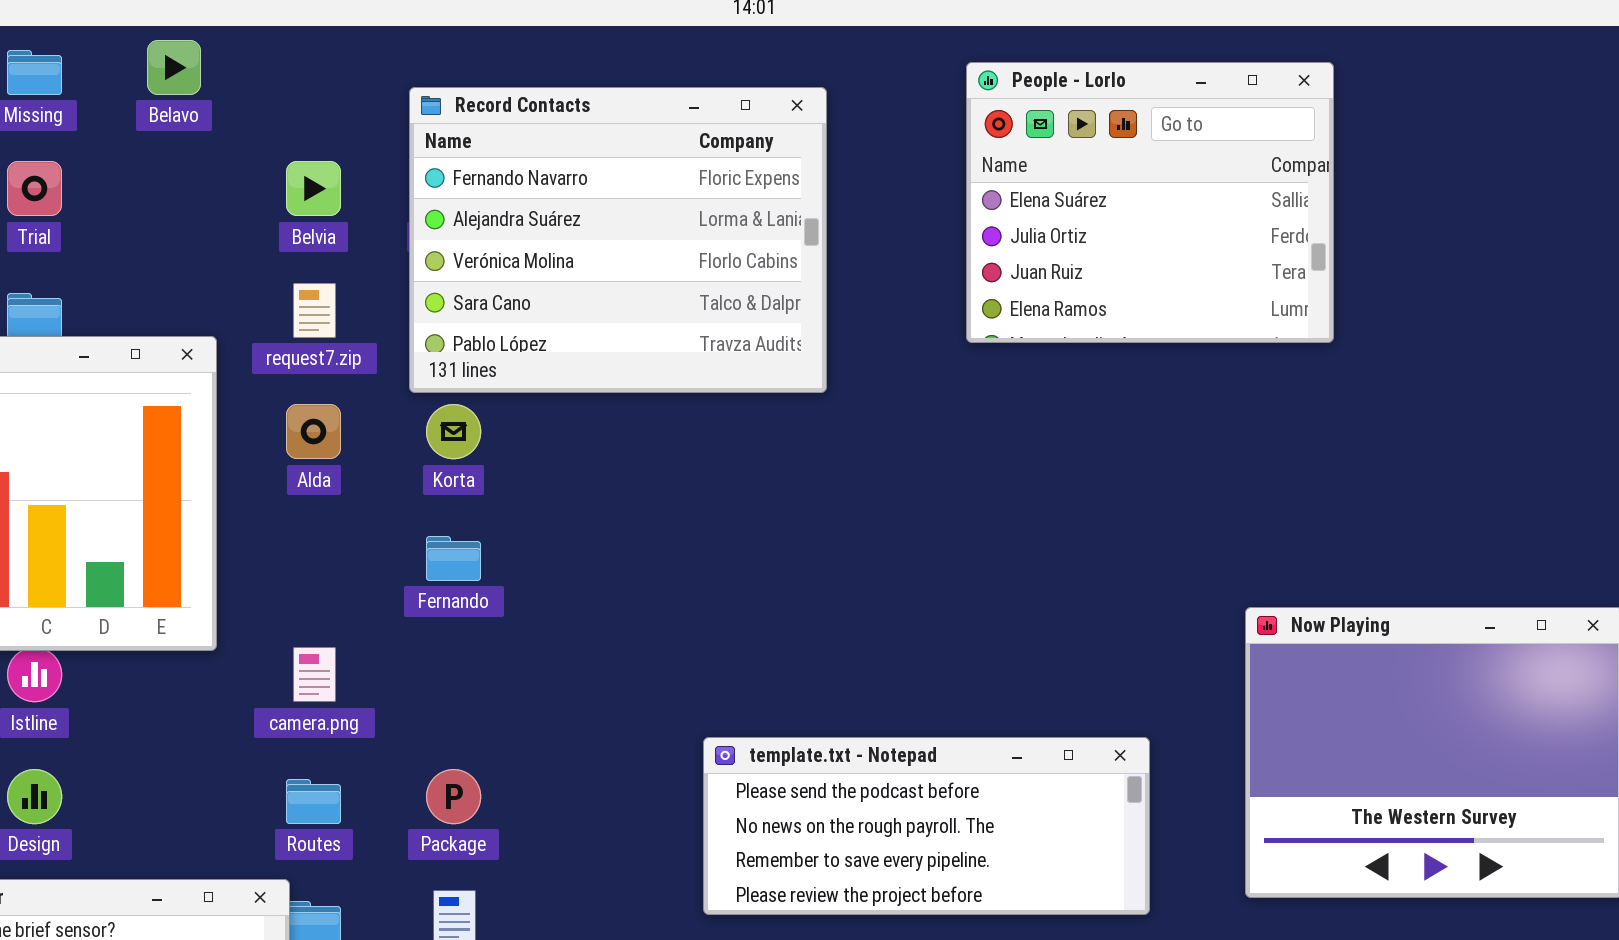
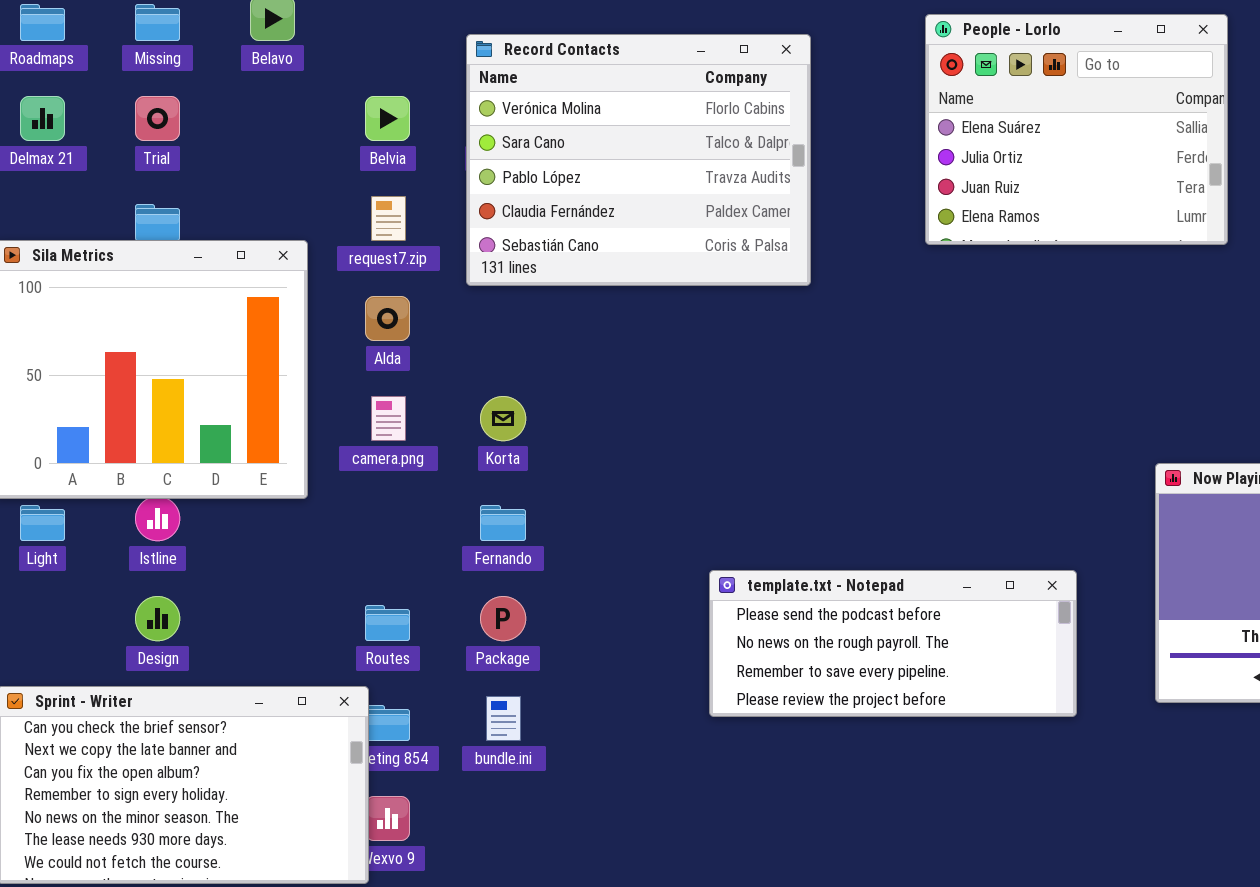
Record Contacts: [409,87,827,393] -> [466,34,811,286], scrolled down 2 rows
Korta: [426,404,481,459] -> [480,396,526,441], moved
Fernando: [426,536,481,581] -> [480,505,526,541], moved
camera.png: [293,647,336,702] -> [371,396,406,441], moved

